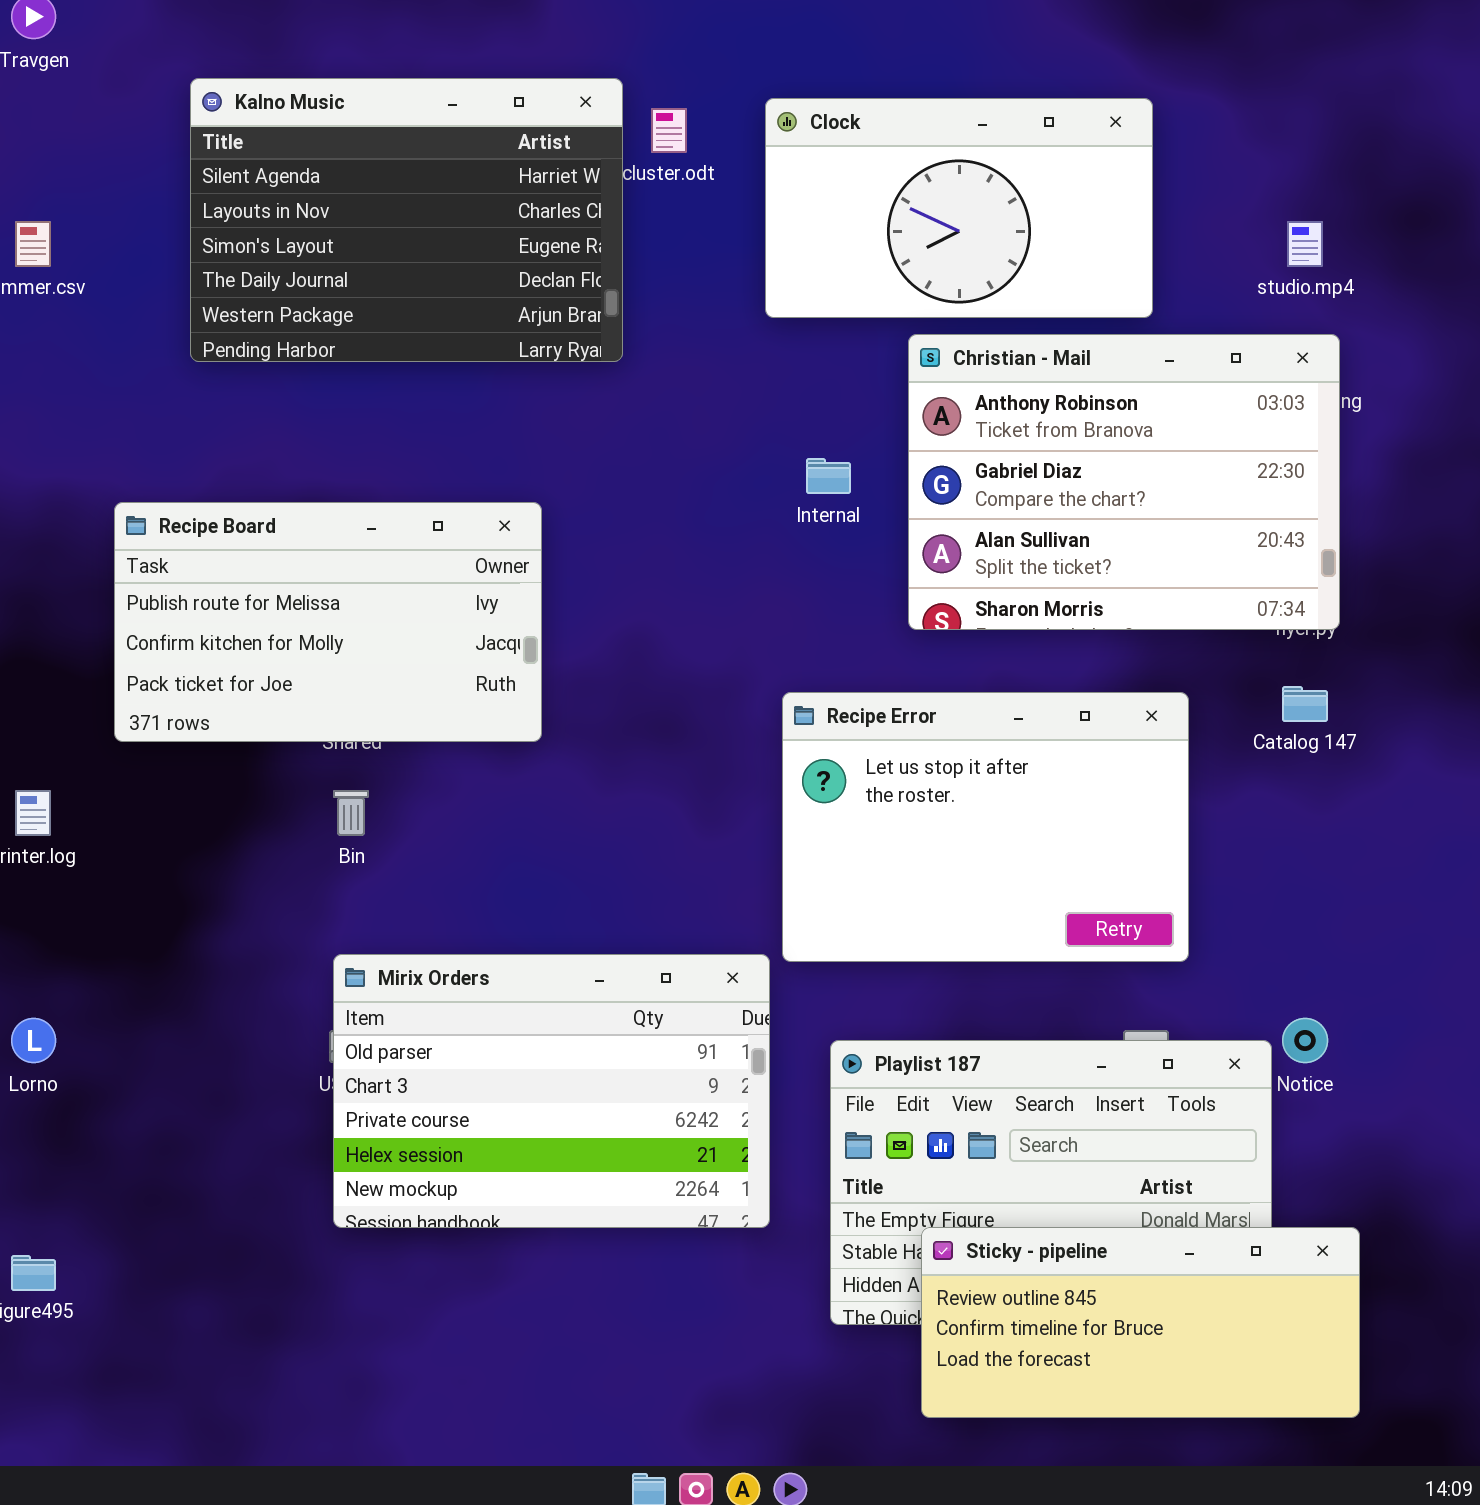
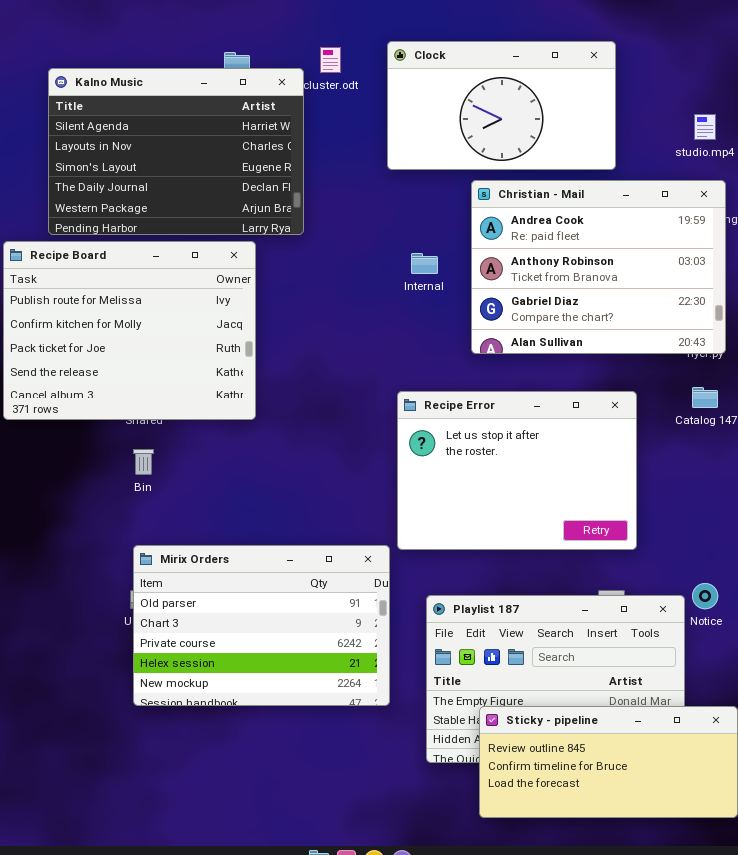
Kalno Music: [190,78,623,362] -> [48,68,304,235], moved
Christian - Mail: [908,334,1340,630] -> [471,180,726,354], scrolled up 1 row
Recipe Board: [114,502,542,742] -> [3,241,256,420], resized

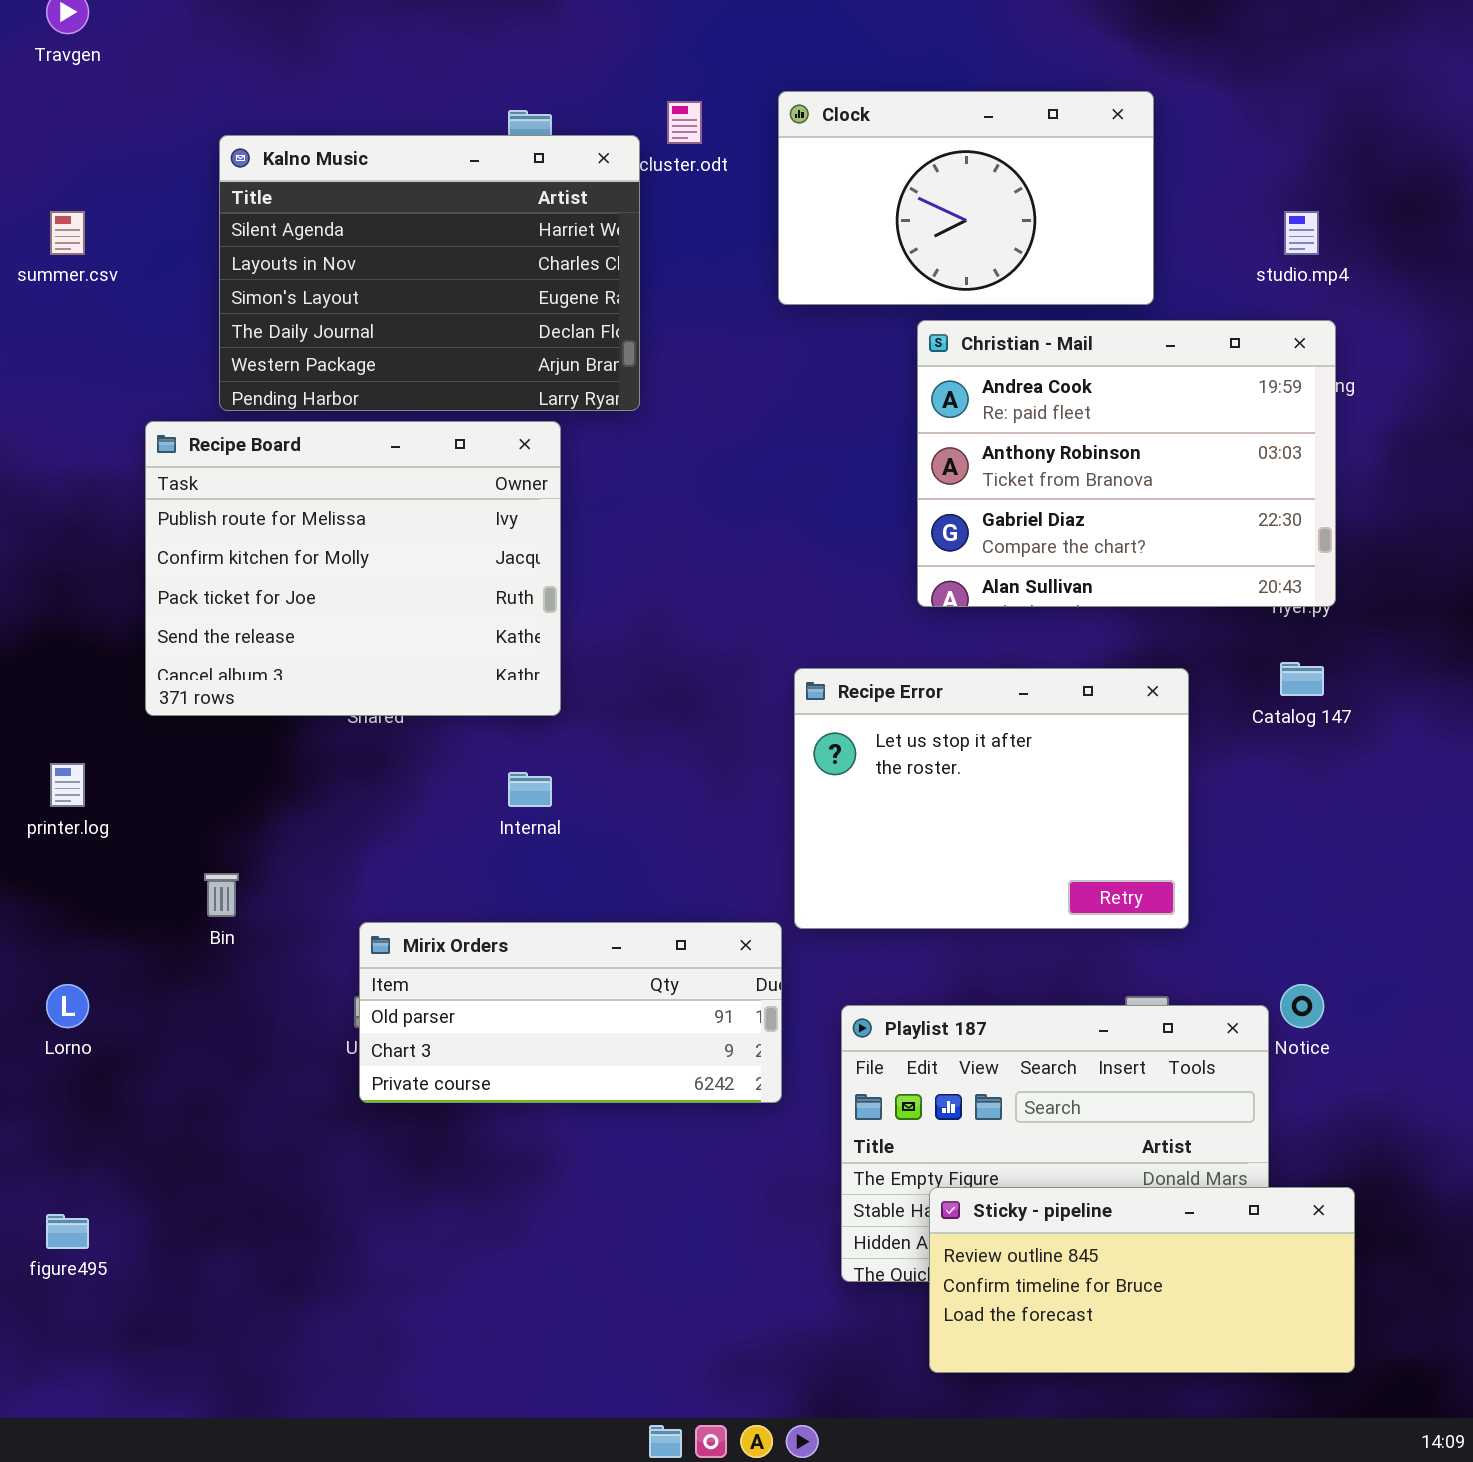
Internal: [411,253,438,274] -> [508,772,552,807], moved
Bin: [133,449,154,475] -> [204,873,239,917], moved
Mirix Orders: [133,545,390,706] -> [359,922,782,1103], resized

